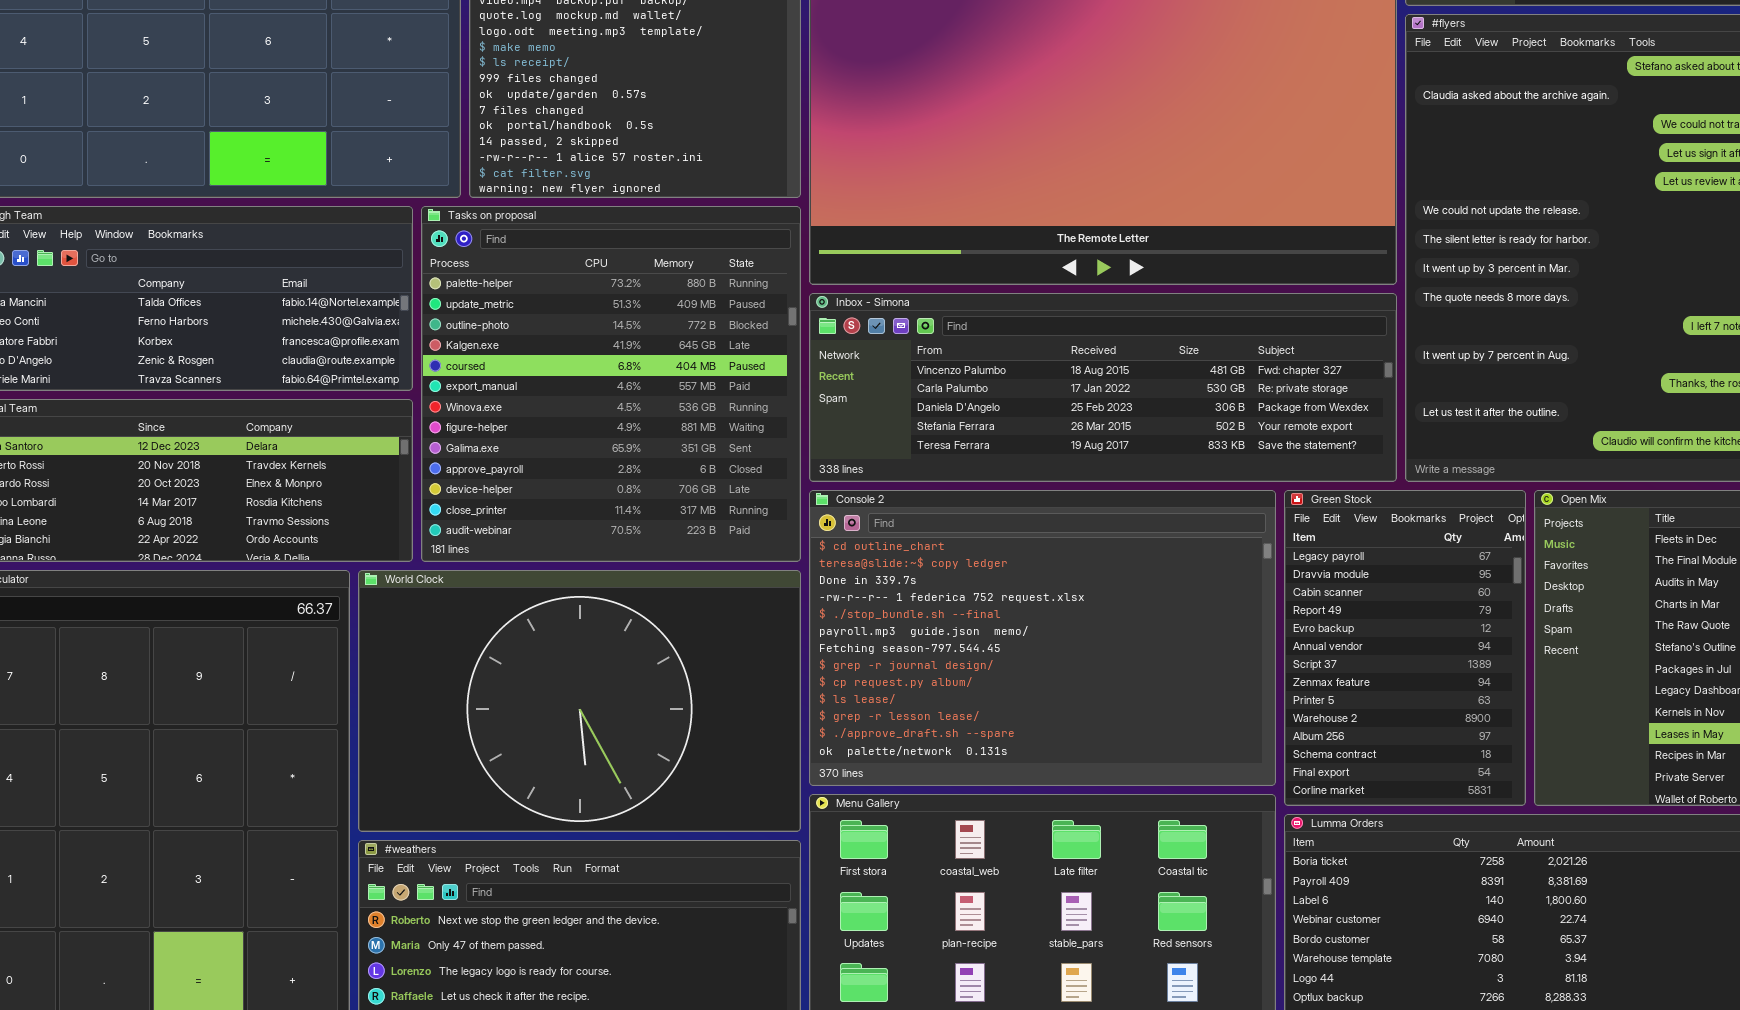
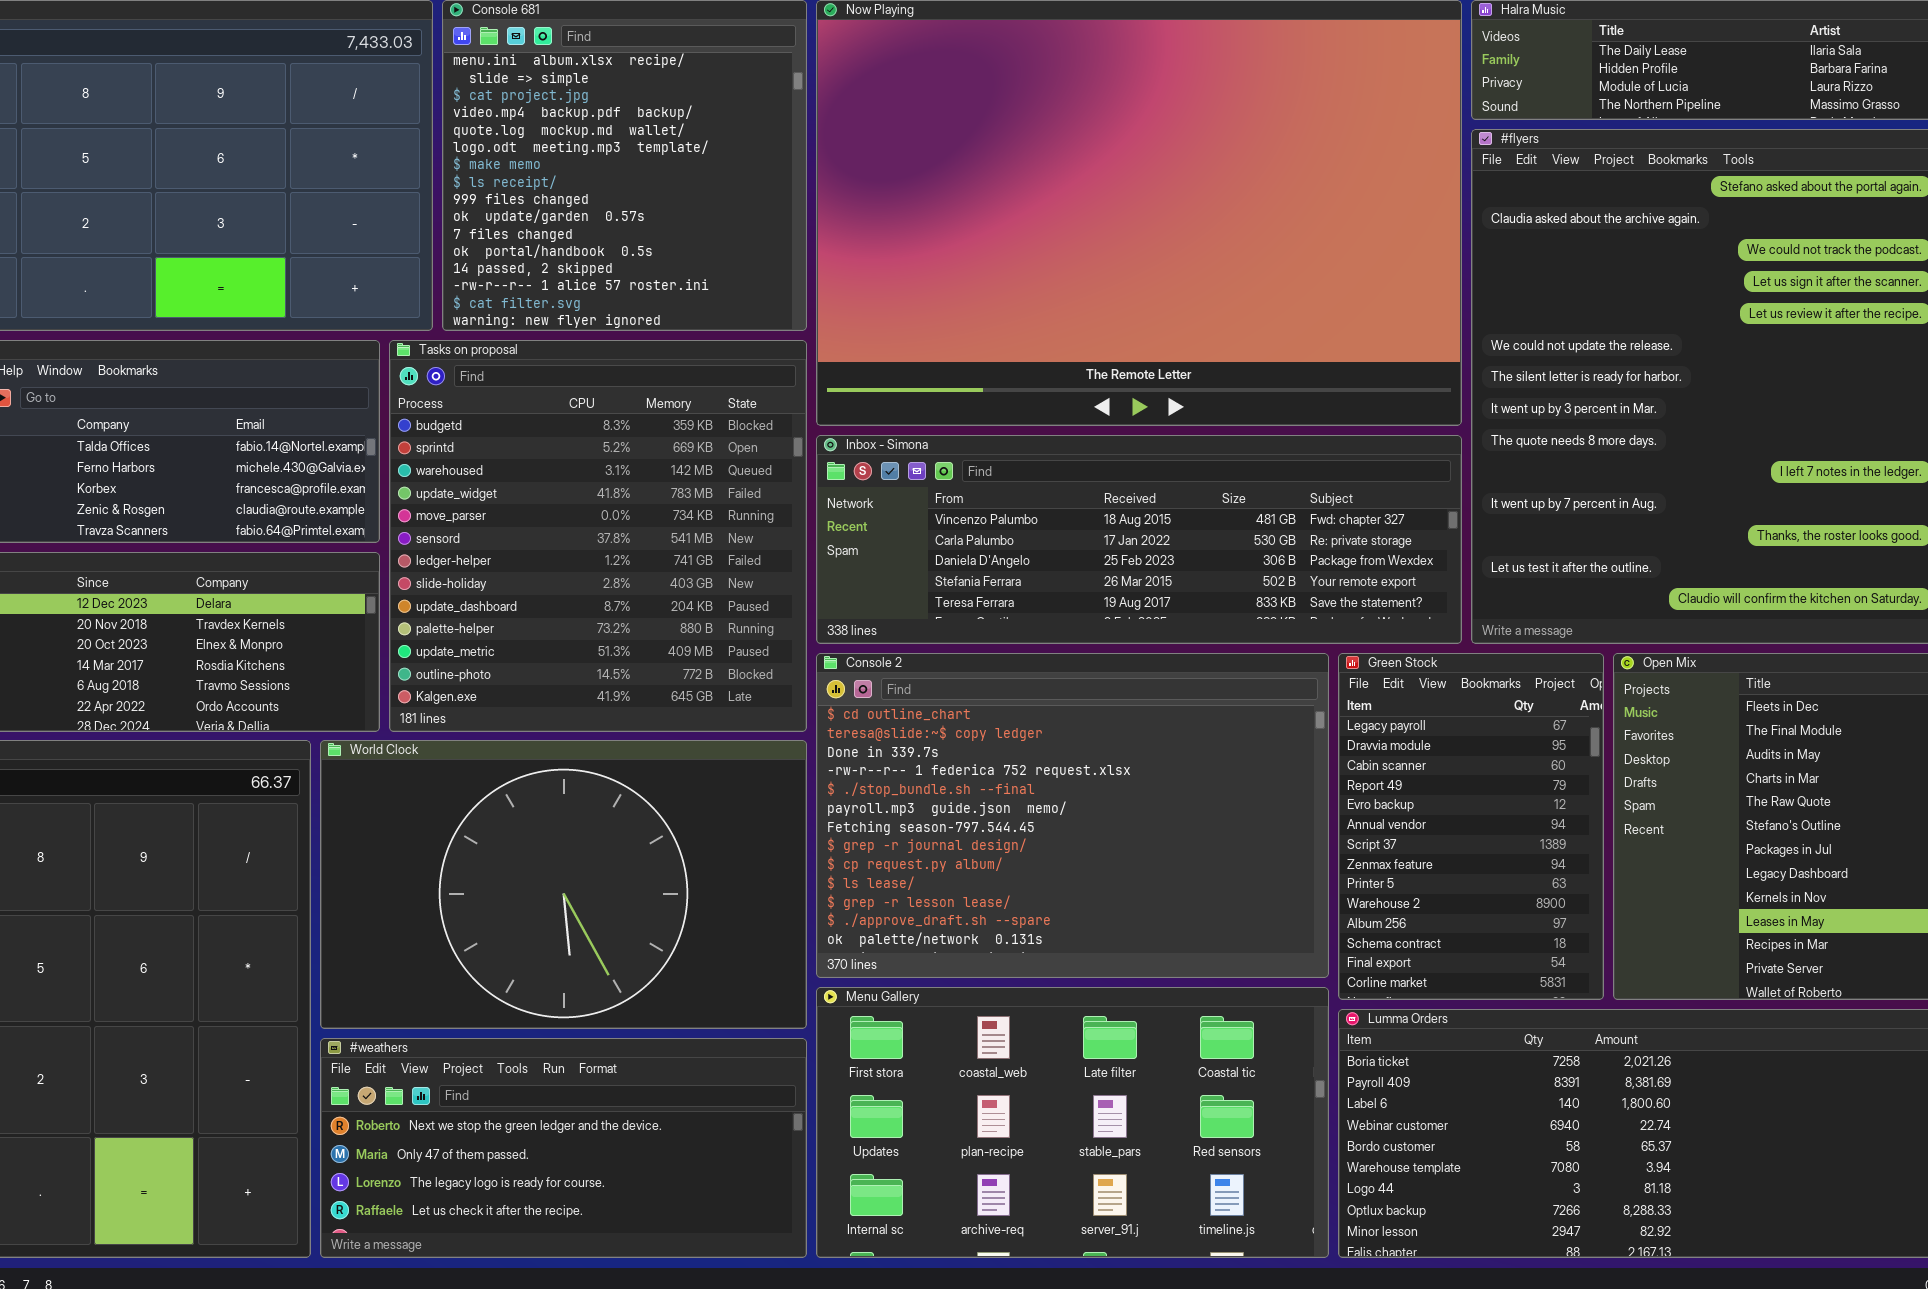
Tasks on proposal: [421,206,801,562] -> [389,340,807,732], scrolled up 9 rows

